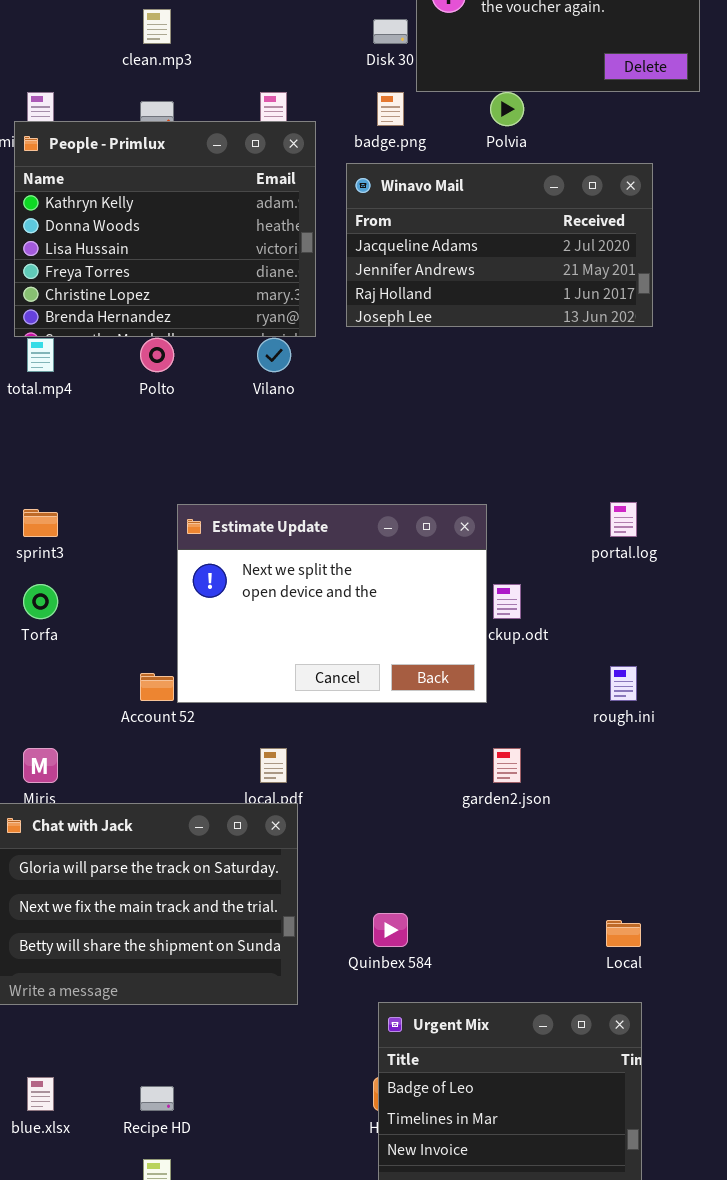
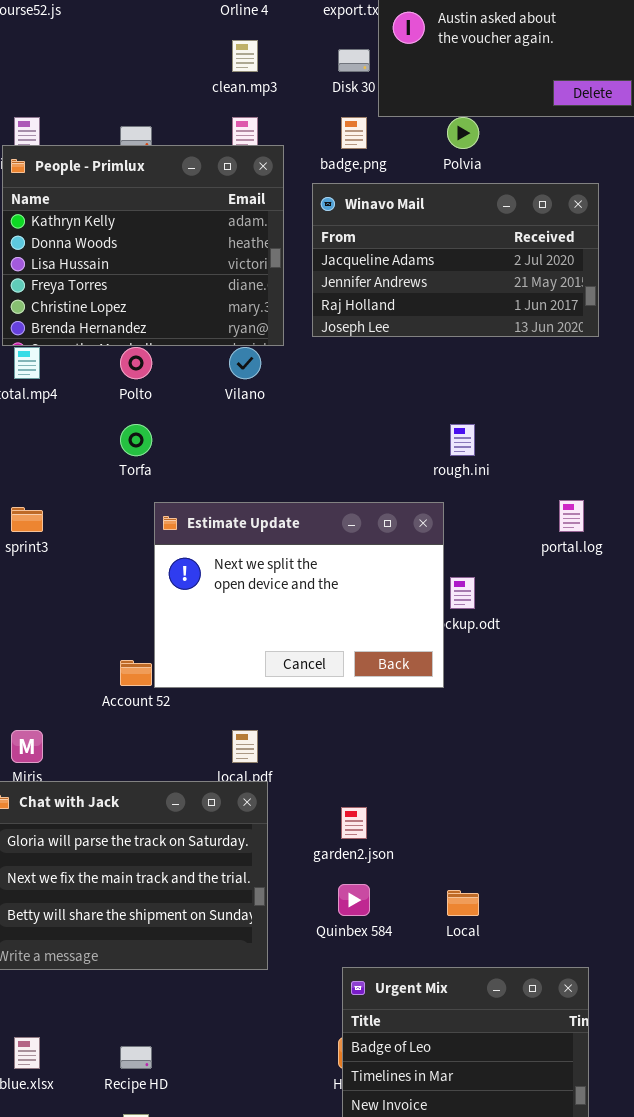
clean.mp3: [143,9,171,44] -> [232,40,258,72], moved
Torfa: [23,584,58,619] -> [120,424,152,456], moved
rough.ini: [610,666,637,701] -> [450,424,475,456], moved
garden2.json: [493,748,521,783] -> [341,807,367,839], moved
Local: [606,920,641,947] -> [447,890,479,916], moved

